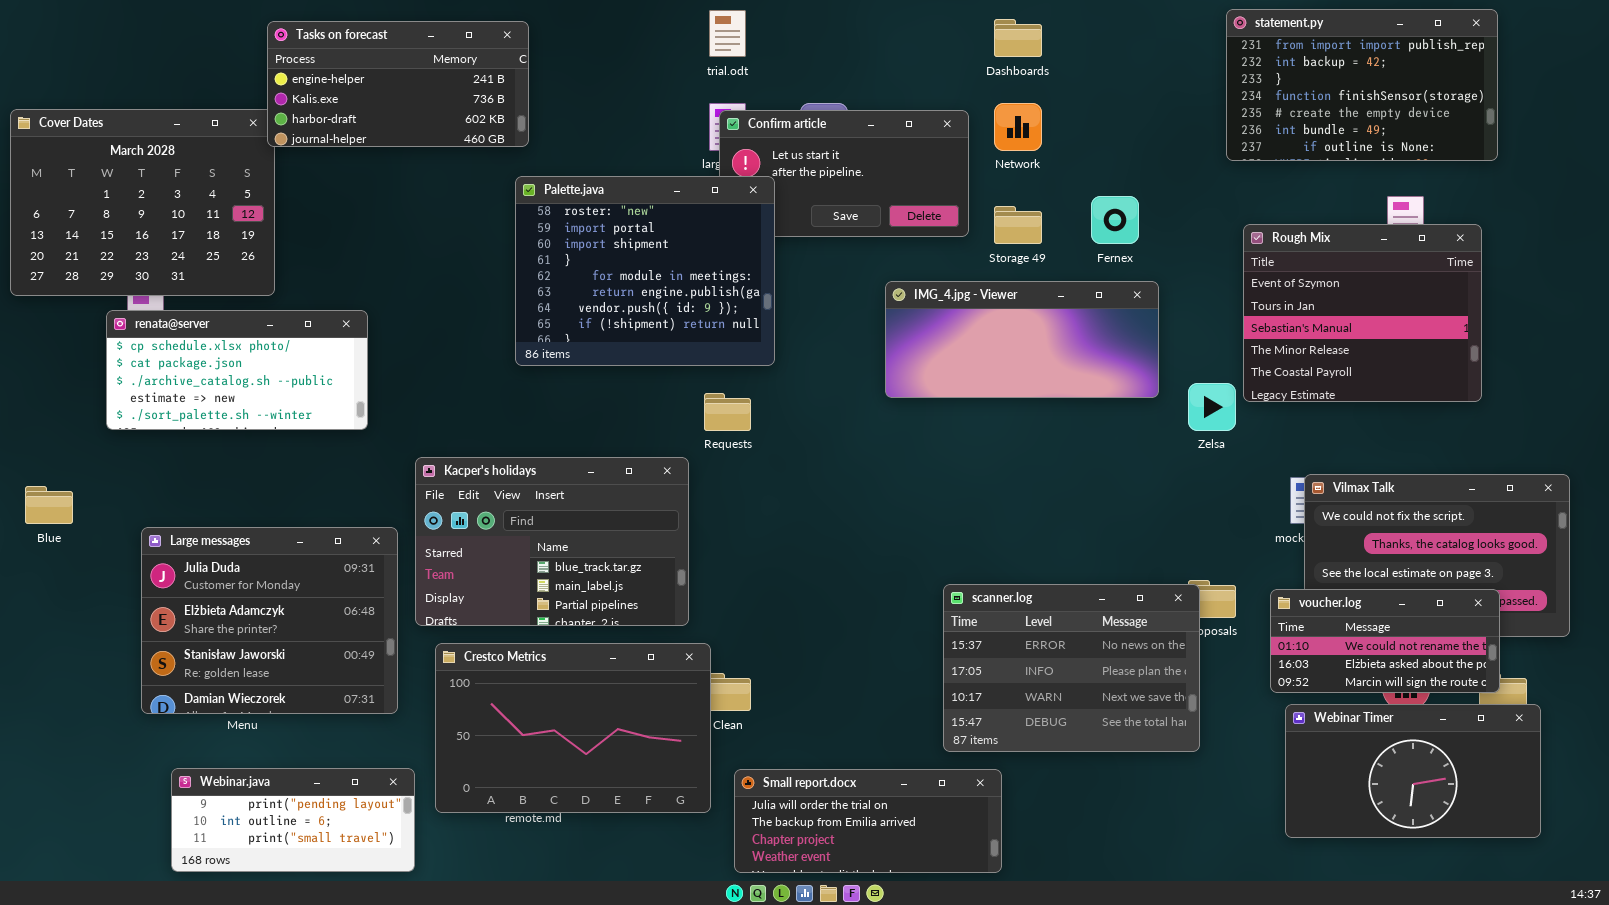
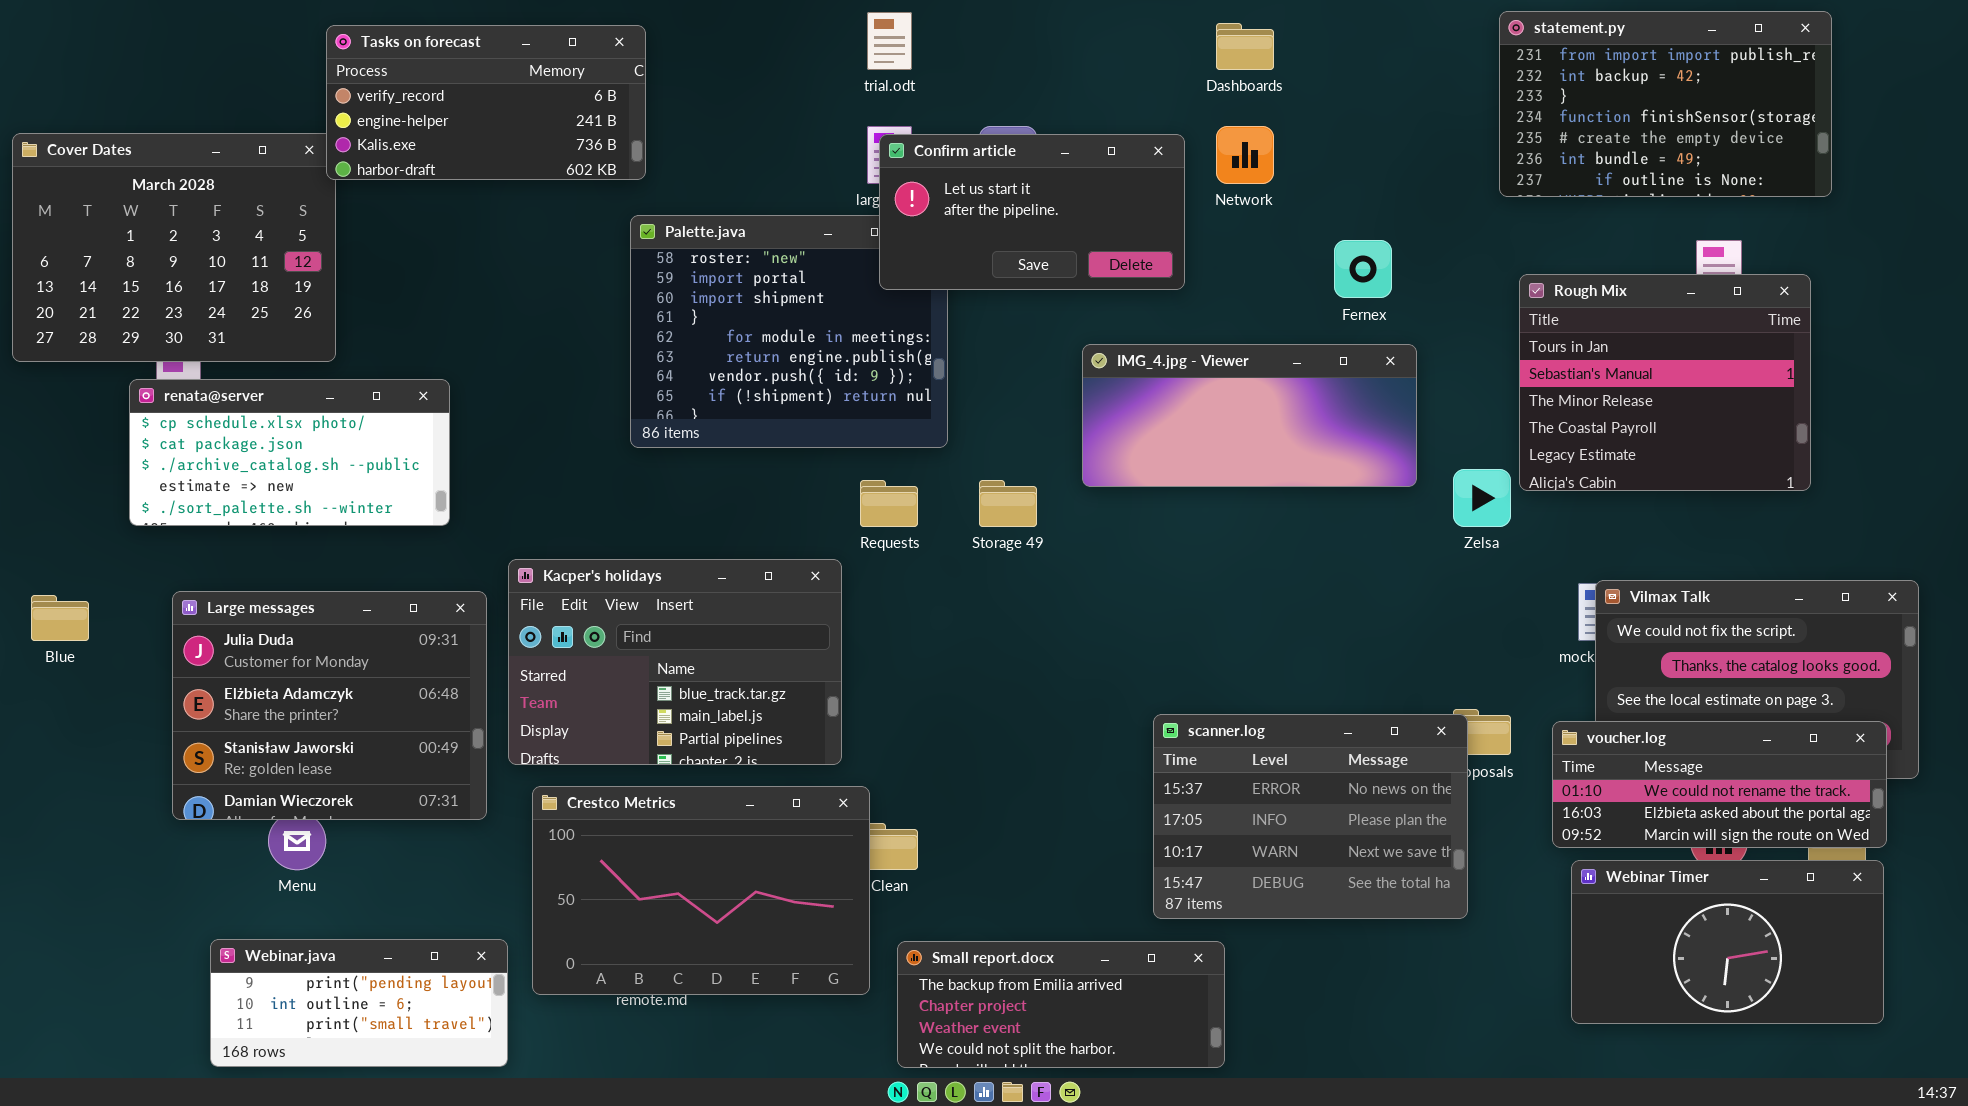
Tasks on forecast: [267,21,529,147] -> [326,25,646,180], scrolled up 1 row
Confirm article: [719,110,969,237] -> [879,134,1185,290], raised
Storage 49: [994,206,1042,244] -> [979,480,1037,527], moved
Rough Mix: [1243,224,1482,402] -> [1519,274,1811,491], scrolled down 1 row
Large messages: [141,527,398,714] -> [172,591,487,820], moved
voucher.log: [1270,589,1500,693] -> [1552,721,1887,848], resized
Small report.docx: [734,769,1002,873] -> [897,941,1225,1068], scrolled down 1 row

